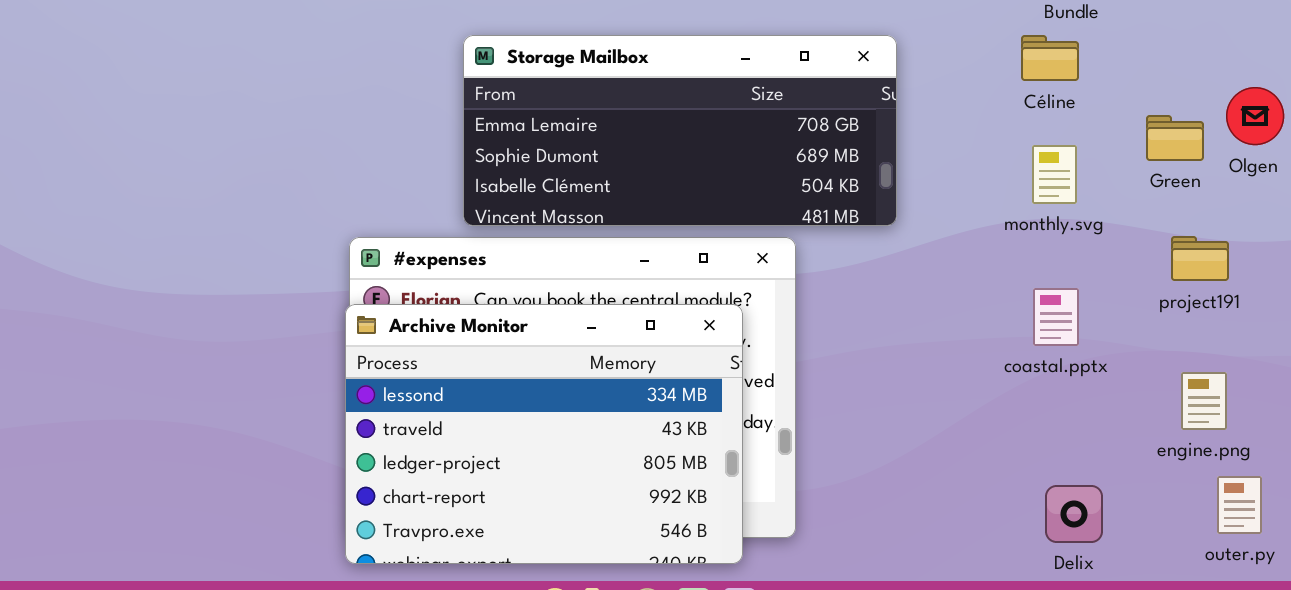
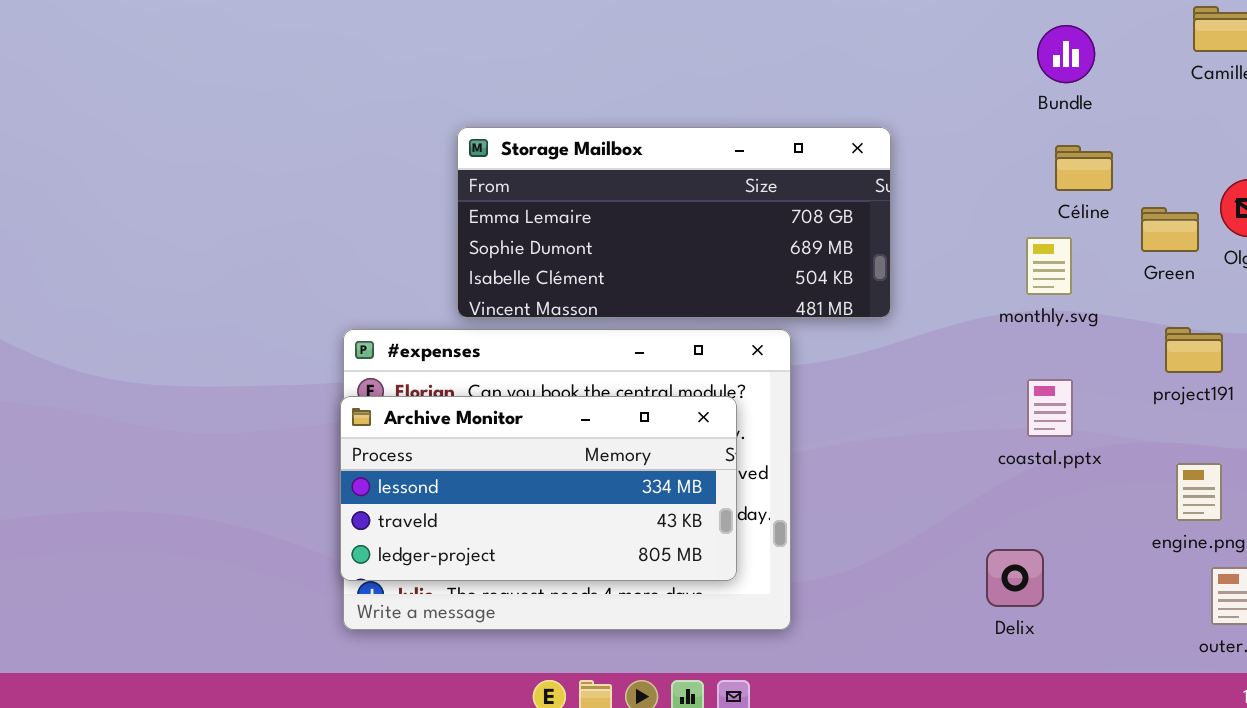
Céline: [1021,35,1079,81] -> [1055,145,1113,191], moved
Archive Monitor: [345,304,743,564] -> [340,396,737,581], resized
Delix: [1045,485,1103,543] -> [986,549,1044,607], moved

